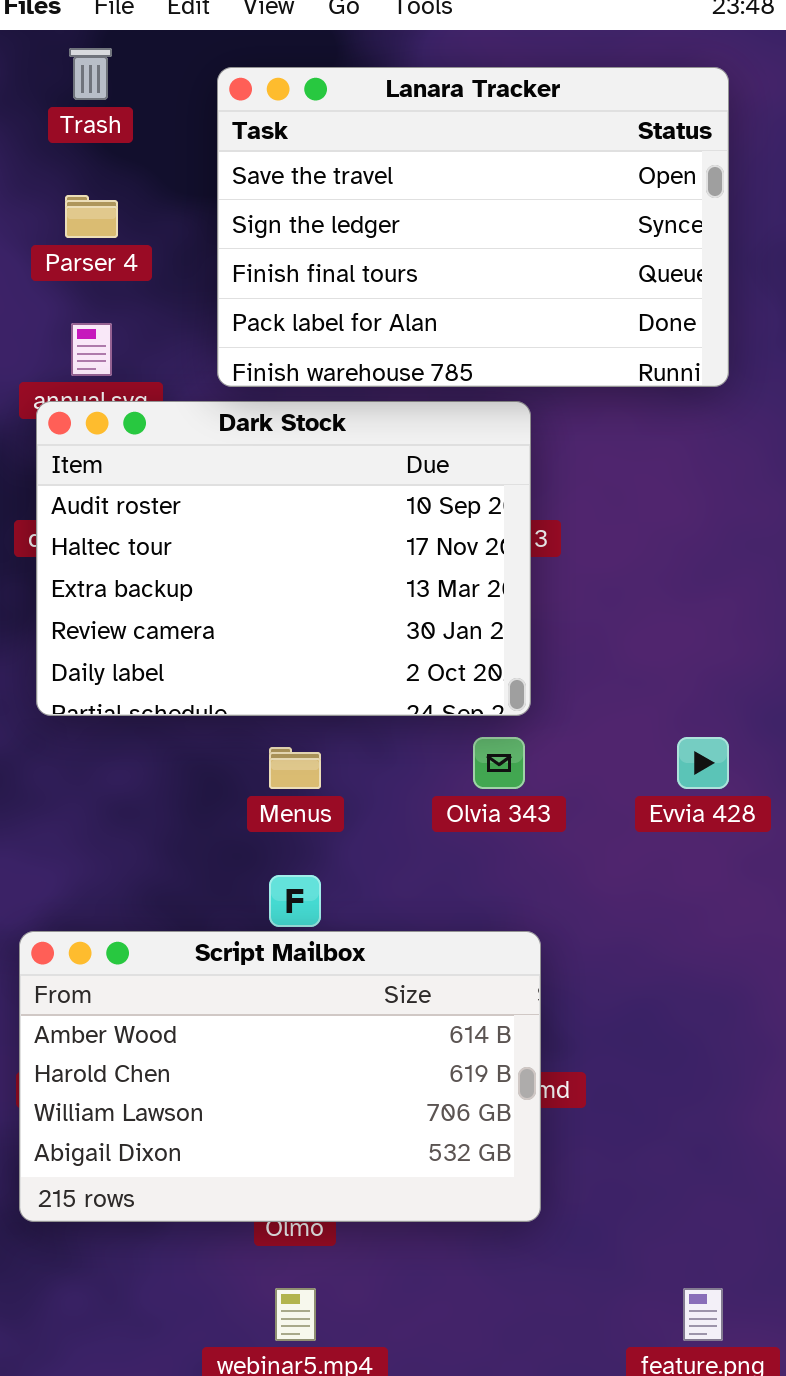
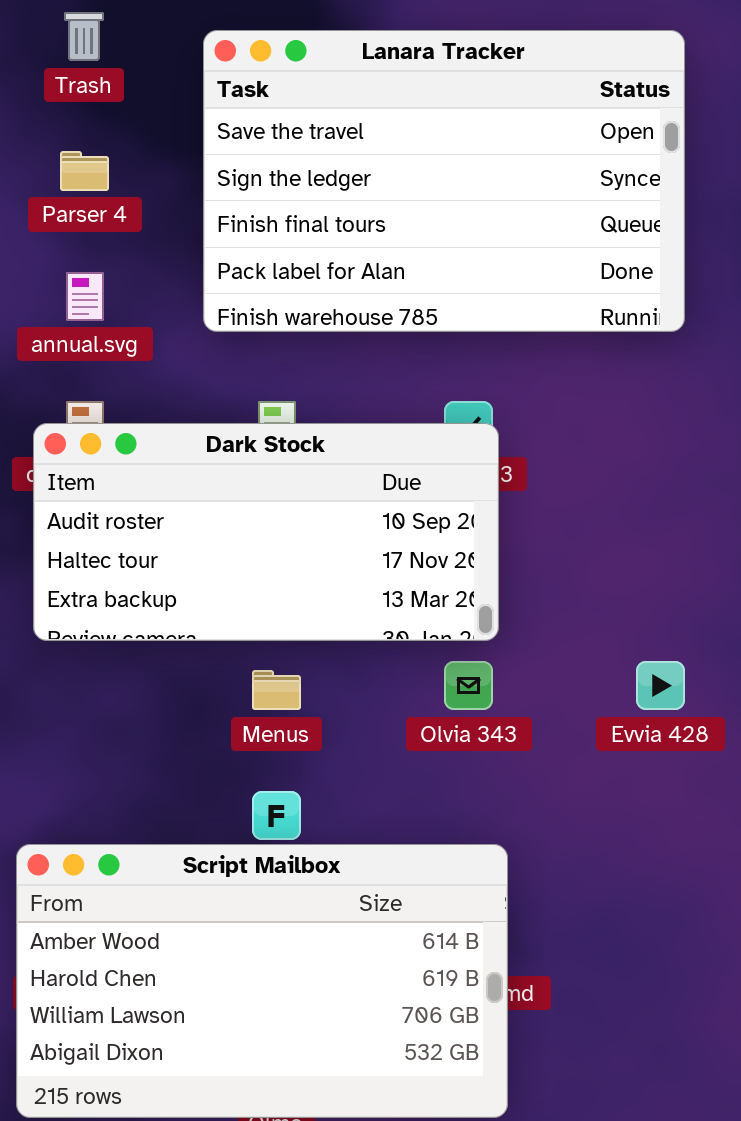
Dark Stock: [36,401,531,716] -> [33,423,499,641], resized

